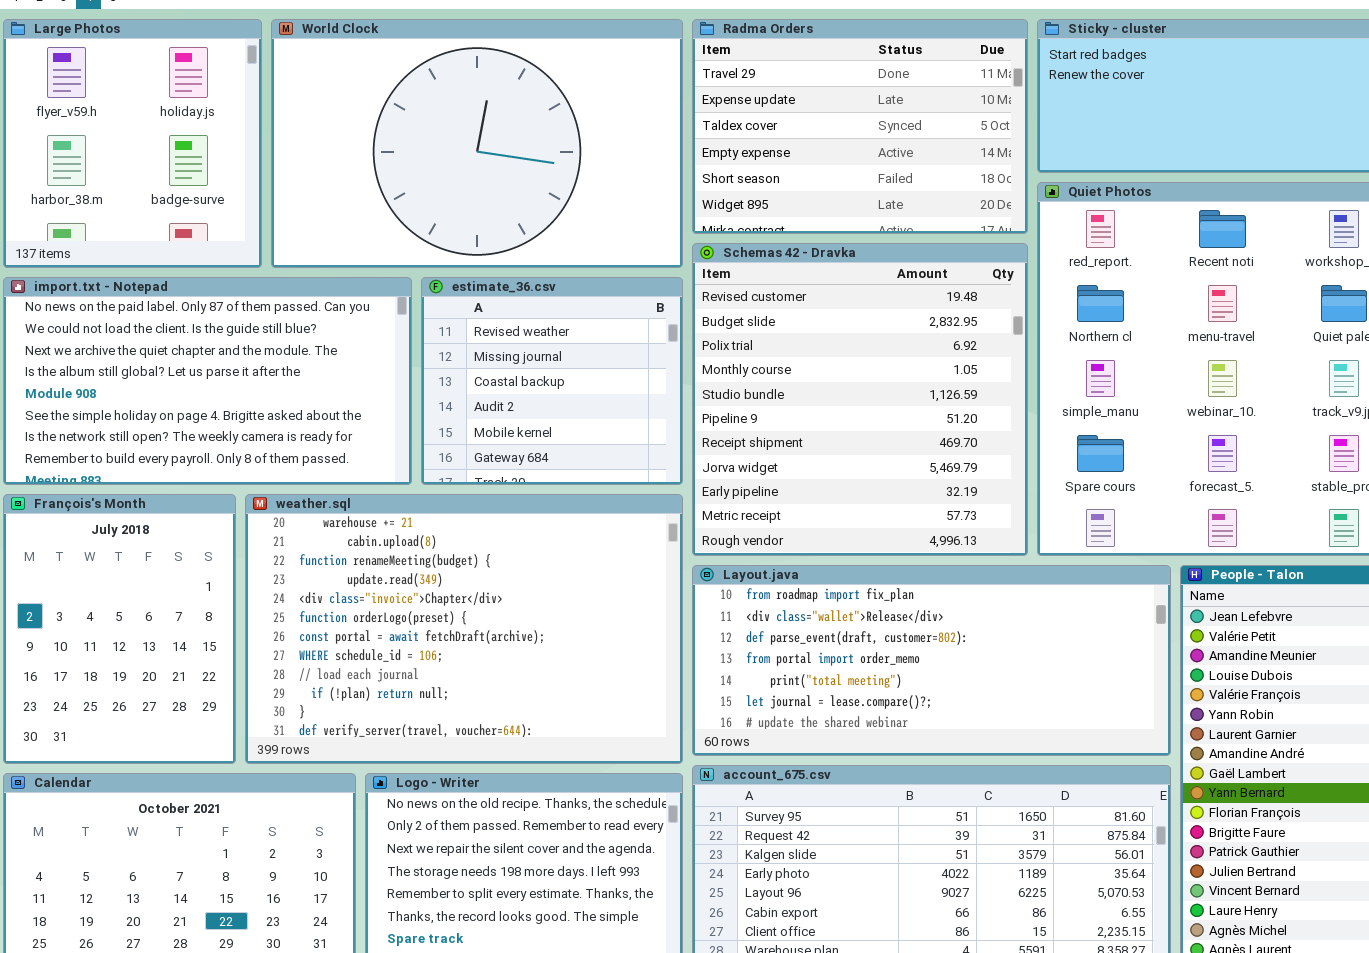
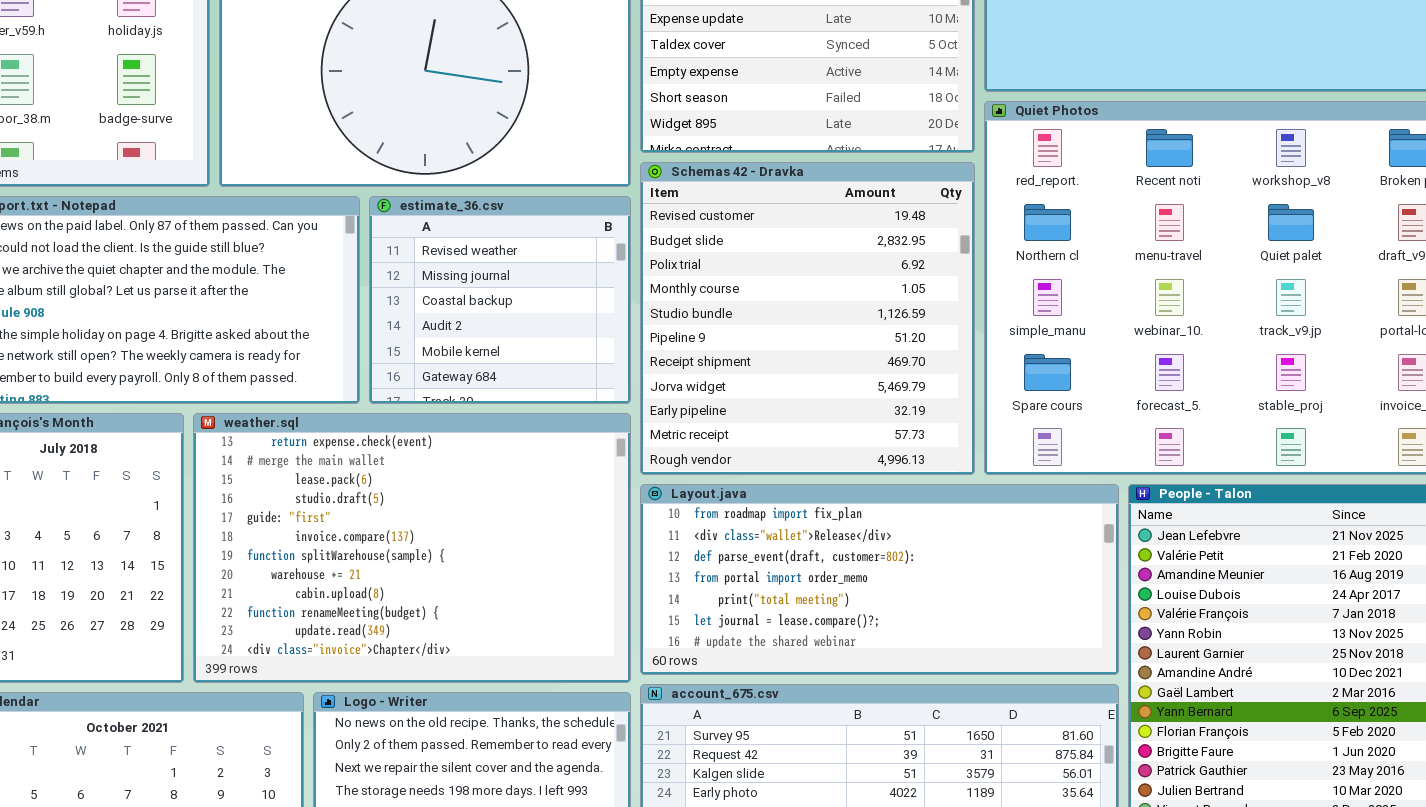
weather.sql: [245,494,683,764] -> [193,413,631,683], scrolled up 7 rows

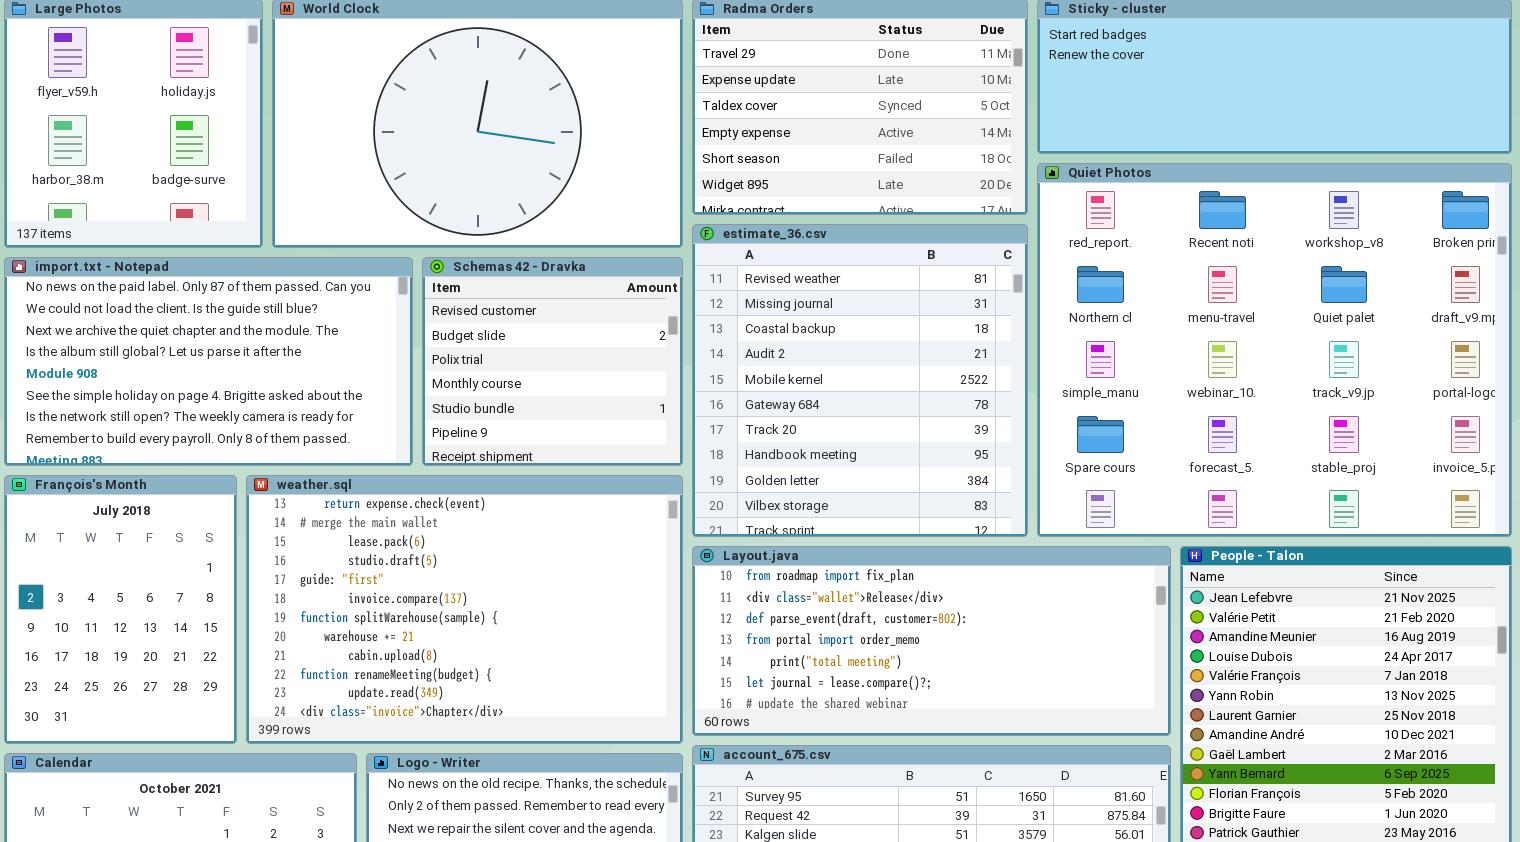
Schemas 42 - Dravka: [640,162,975,475] -> [422,257,683,466], moved, resized
estimate_36.csv: [369,196,631,404] -> [692,224,1028,537], moved, resized

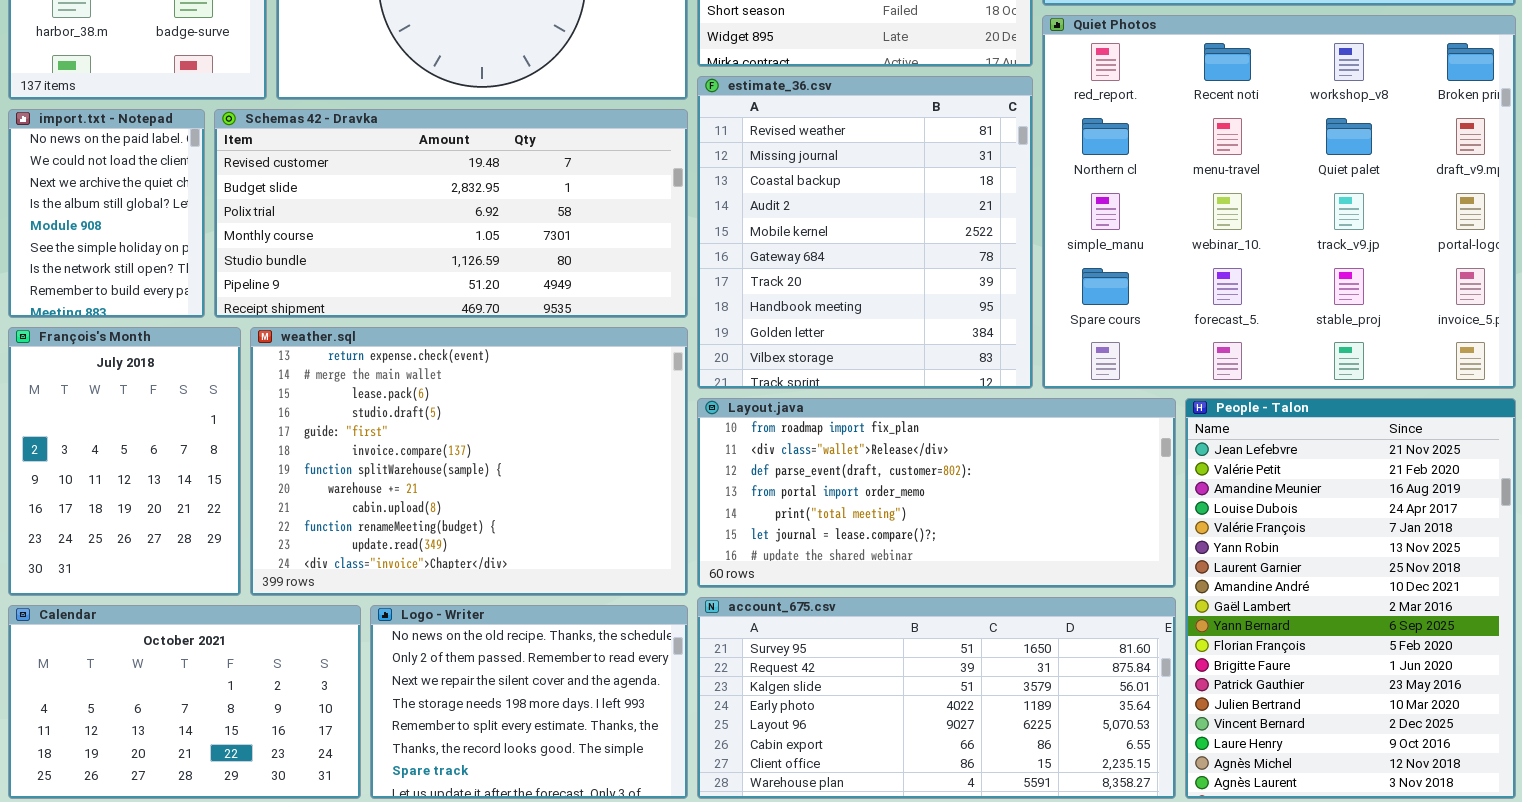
import.txt - Notepad: [4,257,413,466] -> [8,109,205,318], resized
Schemas 42 - Dravka: [422,257,683,466] -> [214,109,688,318], resized

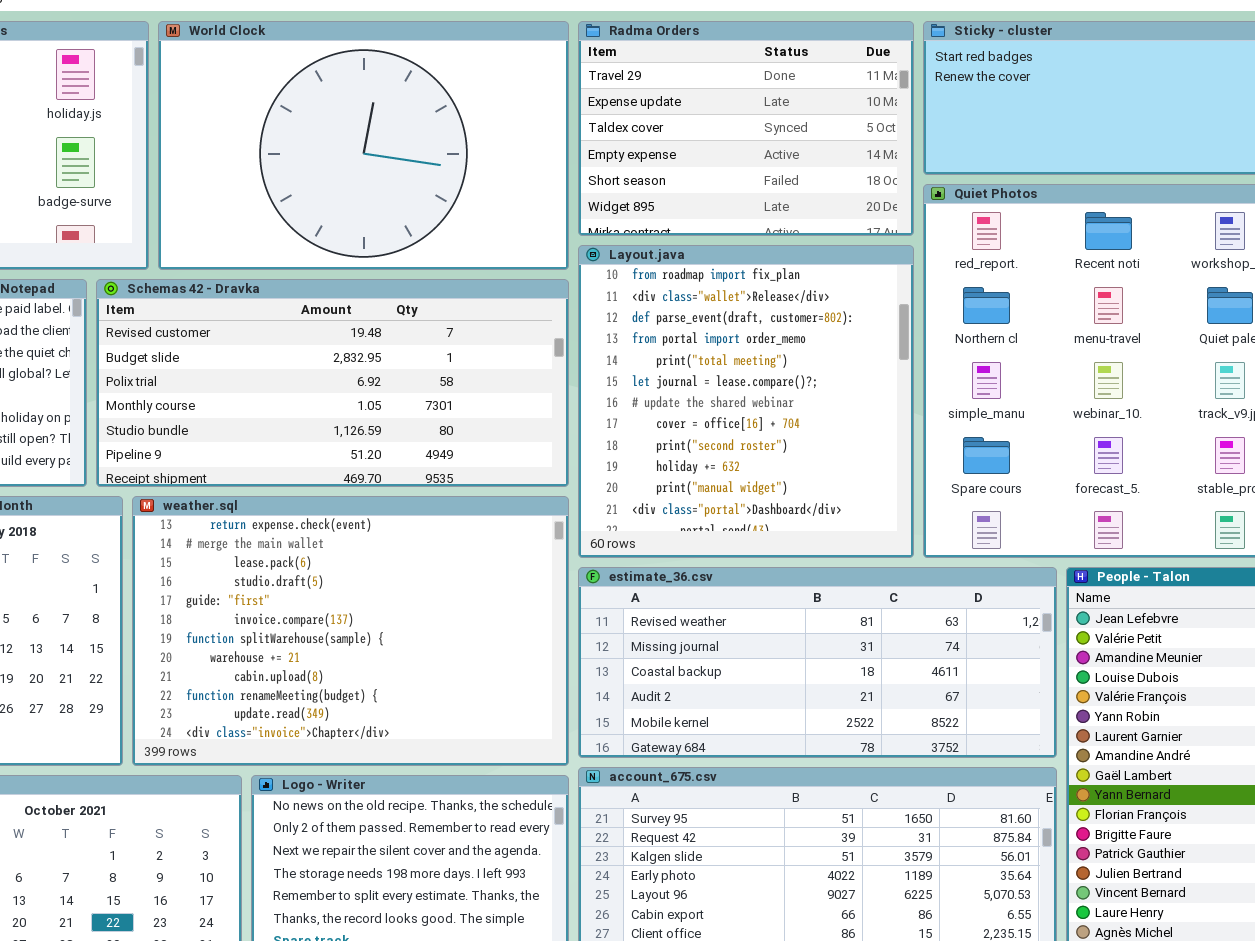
estimate_36.csv: [697,76,1033,389] -> [578,567,1057,758], moved, resized
Layout.java: [697,398,1176,588] -> [578,245,914,558], moved, resized

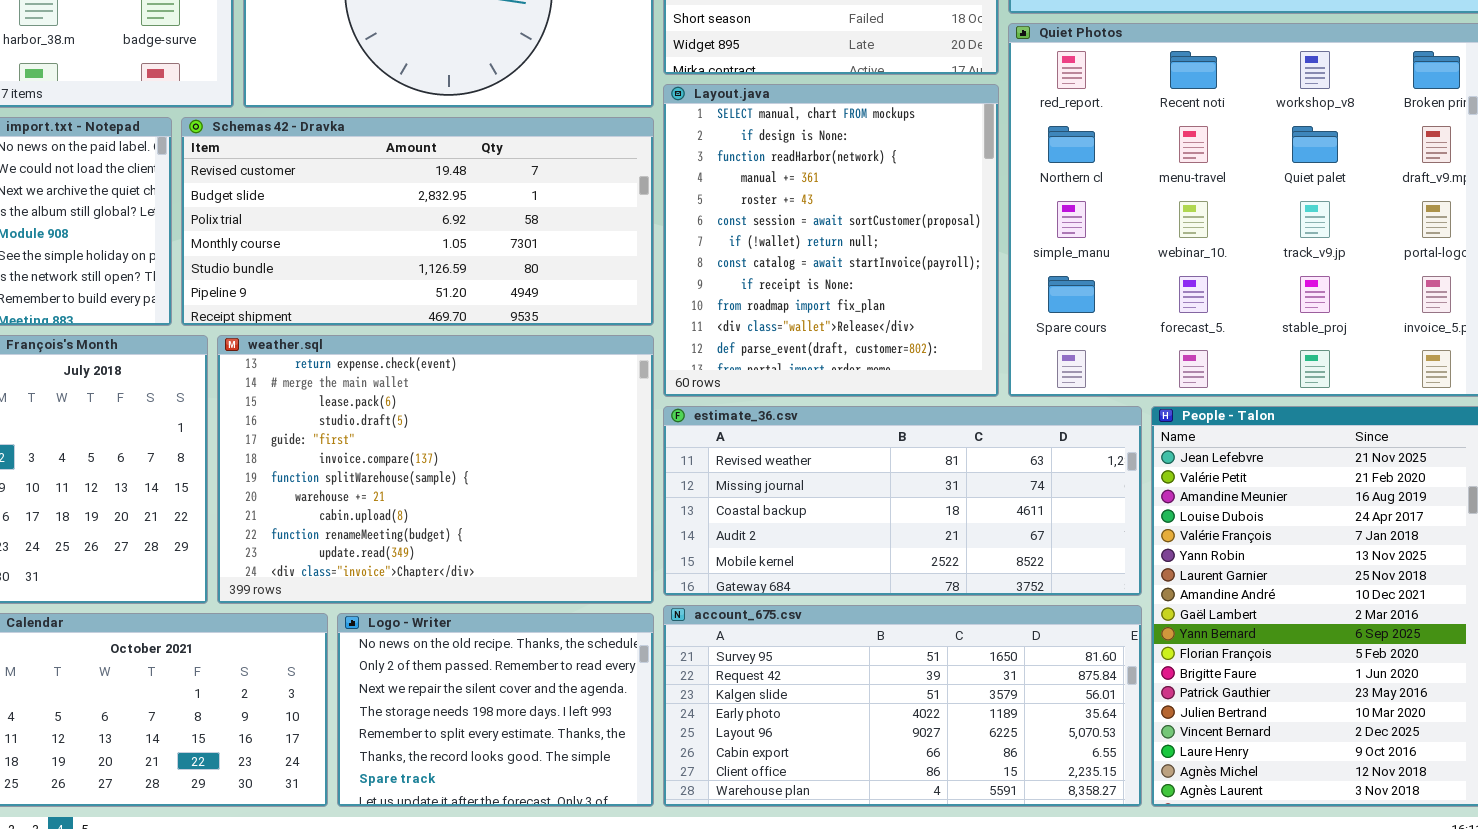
Layout.java: [578,245,914,558] -> [663,84,999,397], scrolled up 9 rows

